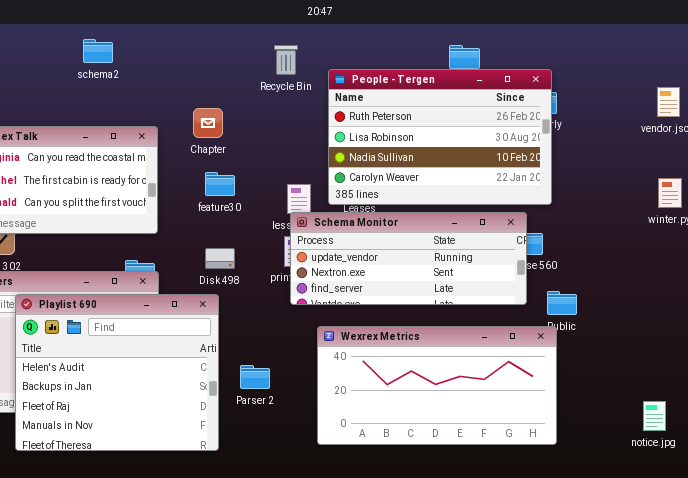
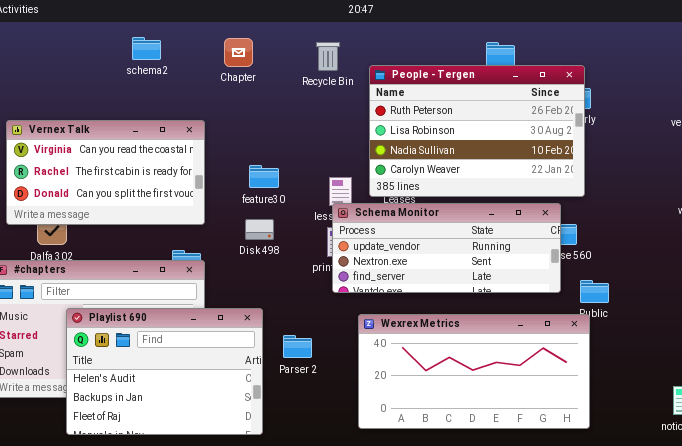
Chapter: [193,108,223,138] -> [224,38,253,67], moved
Disk 498: [205,248,235,269] -> [245,219,274,240], moved
Playlist 690: [15,294,219,451] -> [66,308,263,435], resized
Parser 2: [240,365,270,389] -> [283,335,312,358], moved

